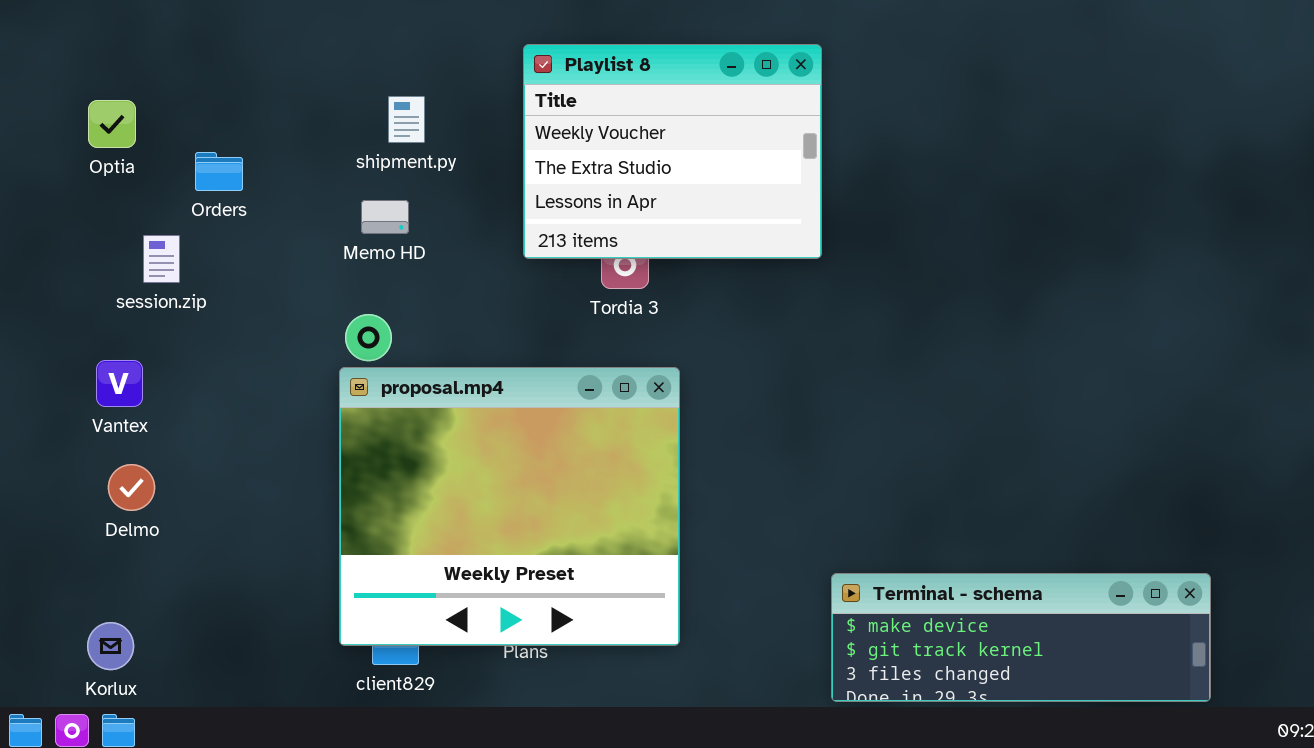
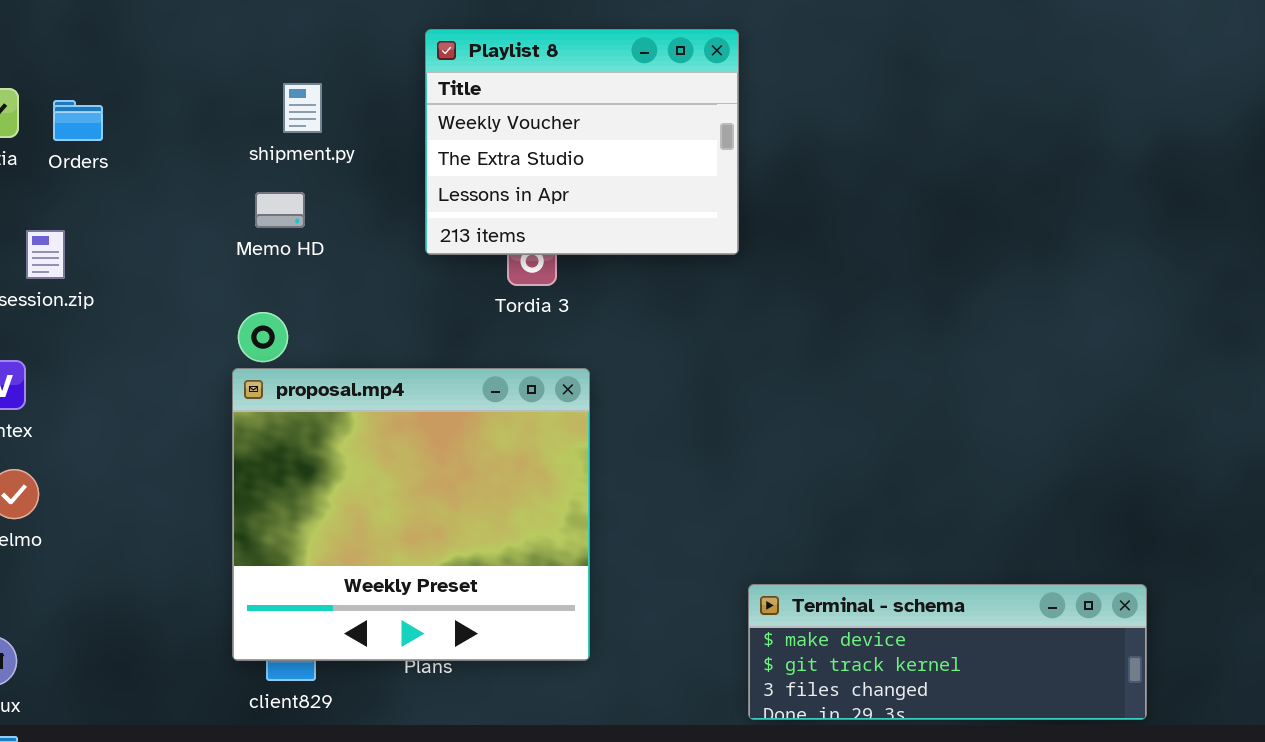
Orders: [195,152,243,191] -> [53,100,103,141], moved

